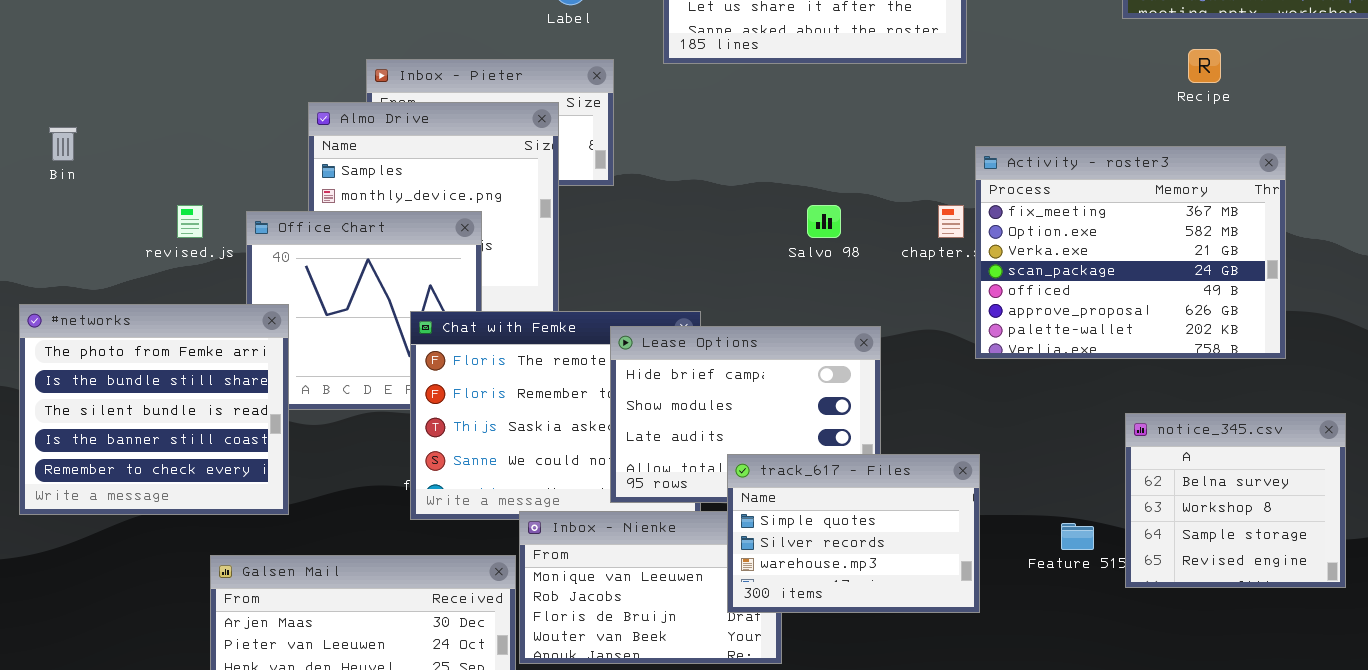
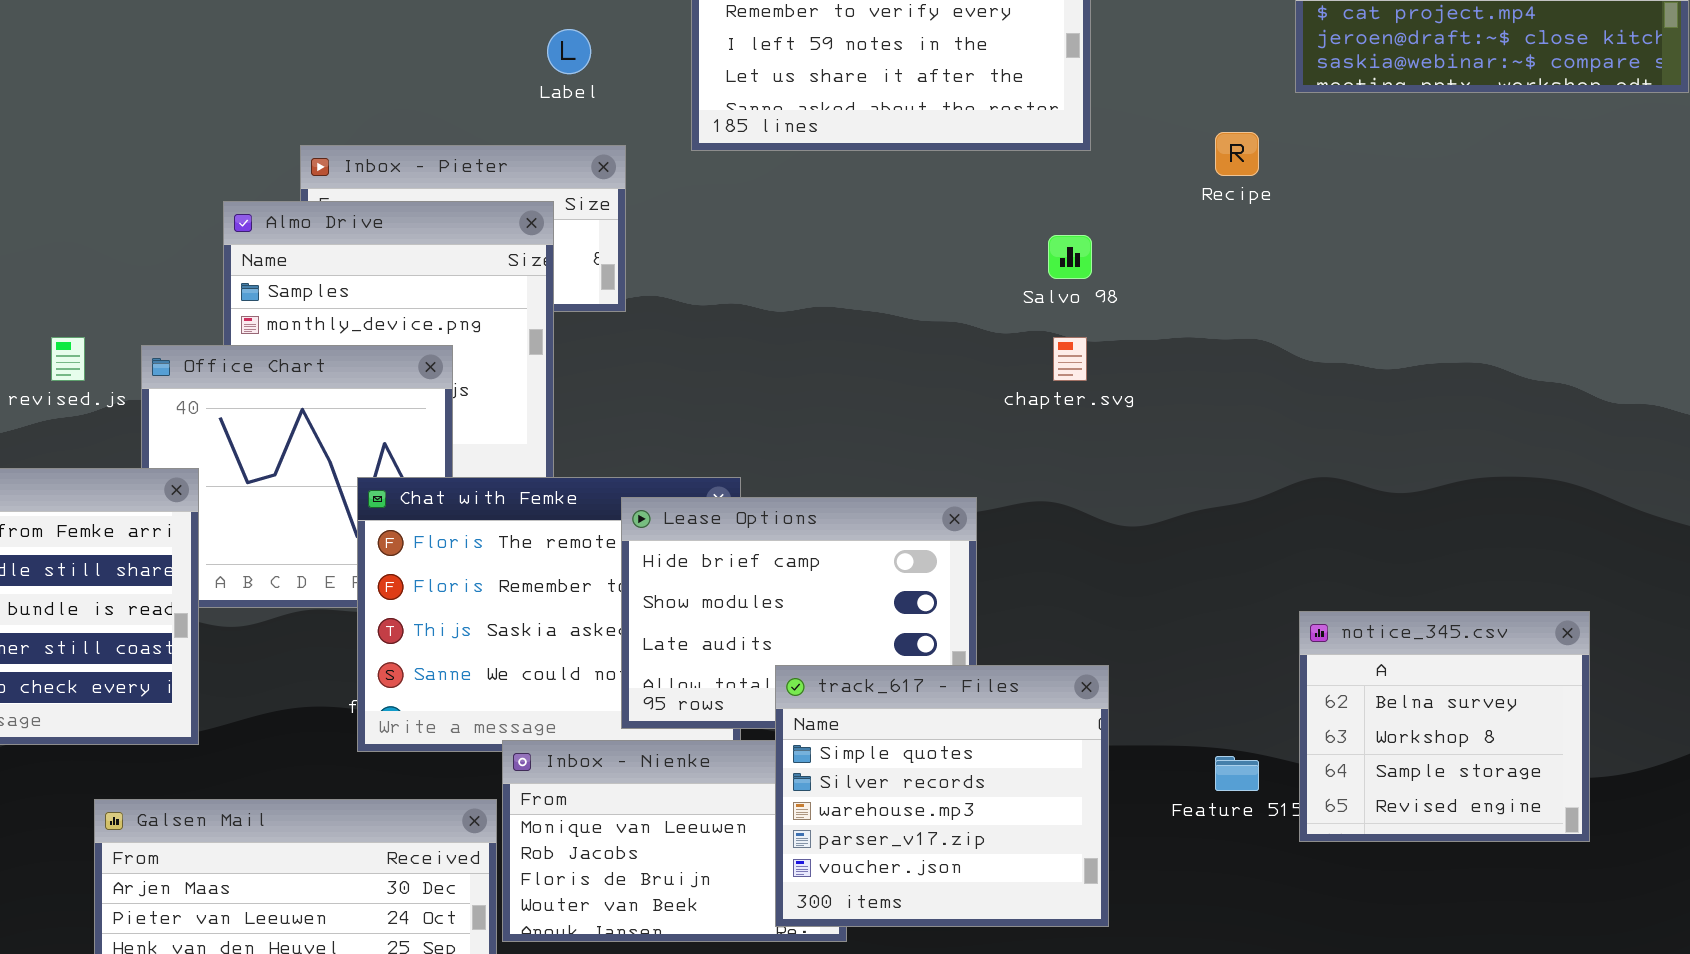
Recipe: [1188,49,1221,83] -> [1215,132,1259,176], moved
Activity - roster3: [975,146,1286,359] -> none, closed
Salvo 98: [807,205,841,238] -> [1048,235,1092,279], moved
track_617 - Files: [727,454,980,613] -> [775,665,1109,927], resized

